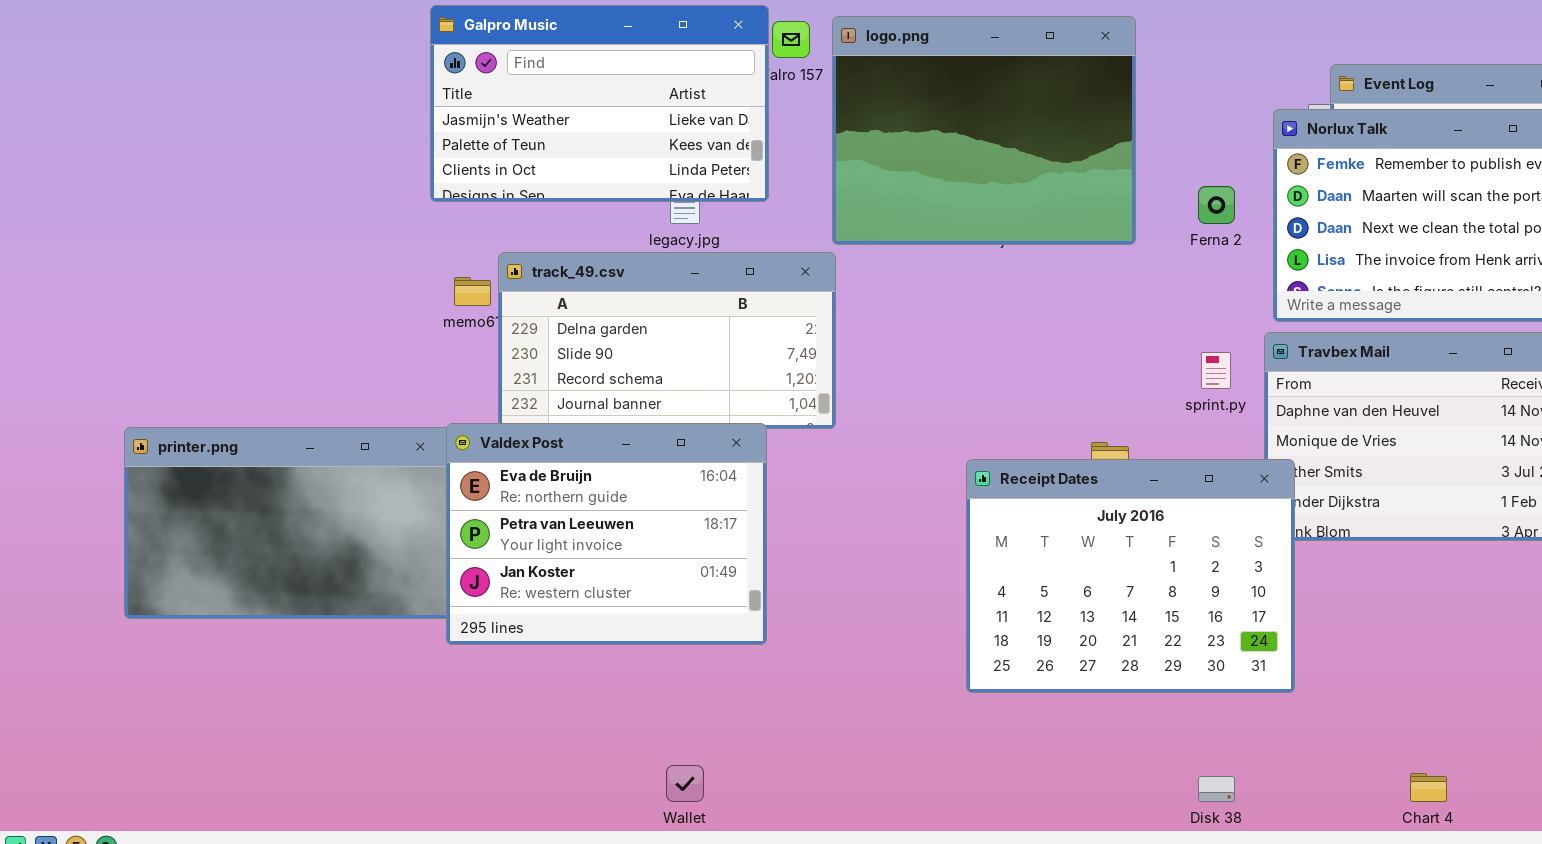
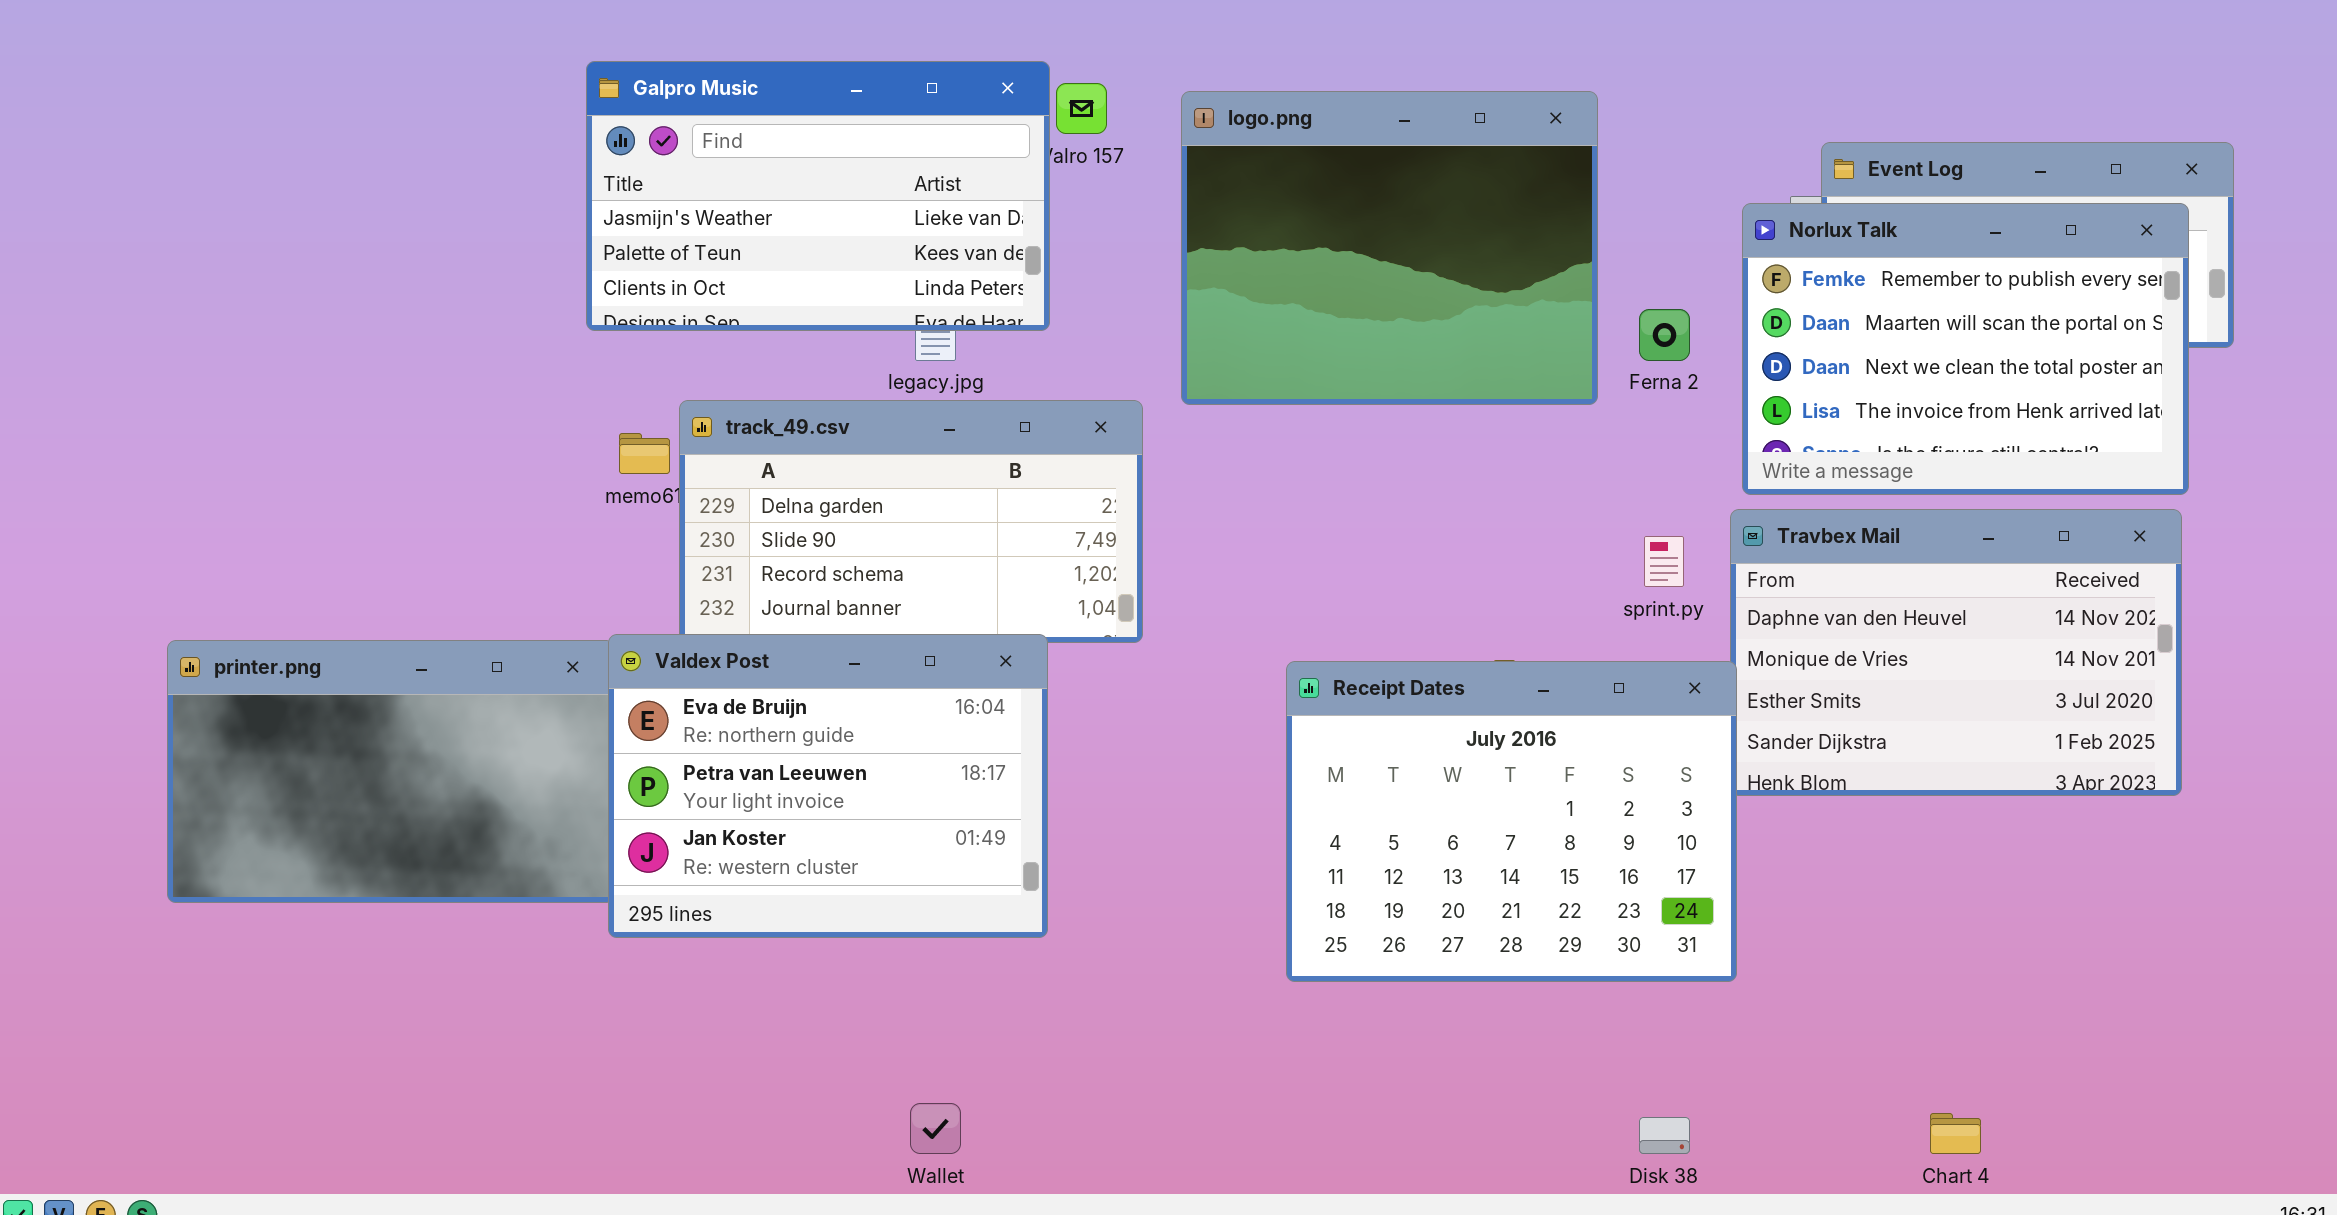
logo.png: [832,16,1136,245] -> [1181,91,1598,405], moved
Receipt Dates: [966,459,1295,693] -> [1286,661,1737,982], moved

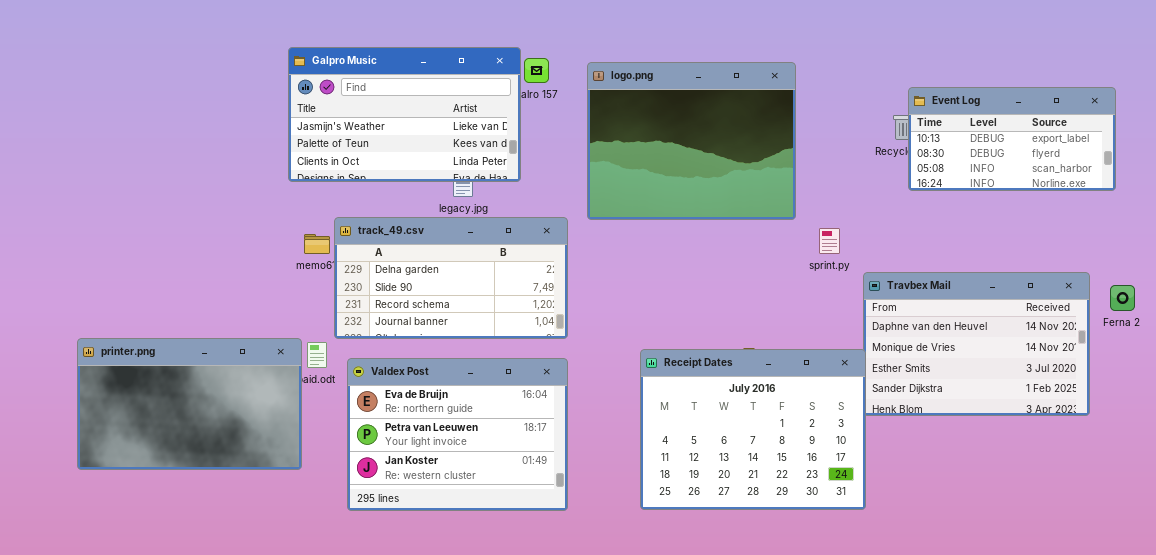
Norlux Talk: [1742,203,2189,495] -> none, closed
Ferna 2: [1639,309,1690,361] -> [1110,285,1135,311], moved
sprint.py: [1644,536,1684,587] -> [819,228,840,254], moved
Valdex Post: [608,634,1048,938] -> [347,358,568,511], moved

